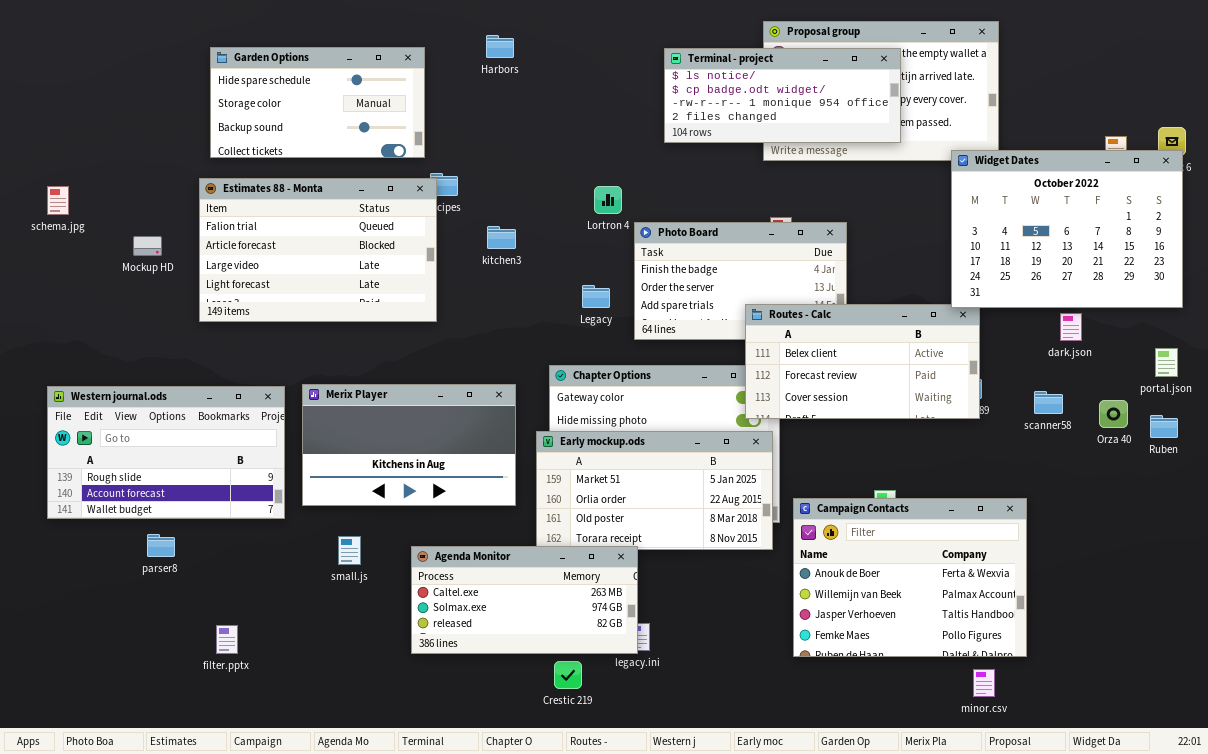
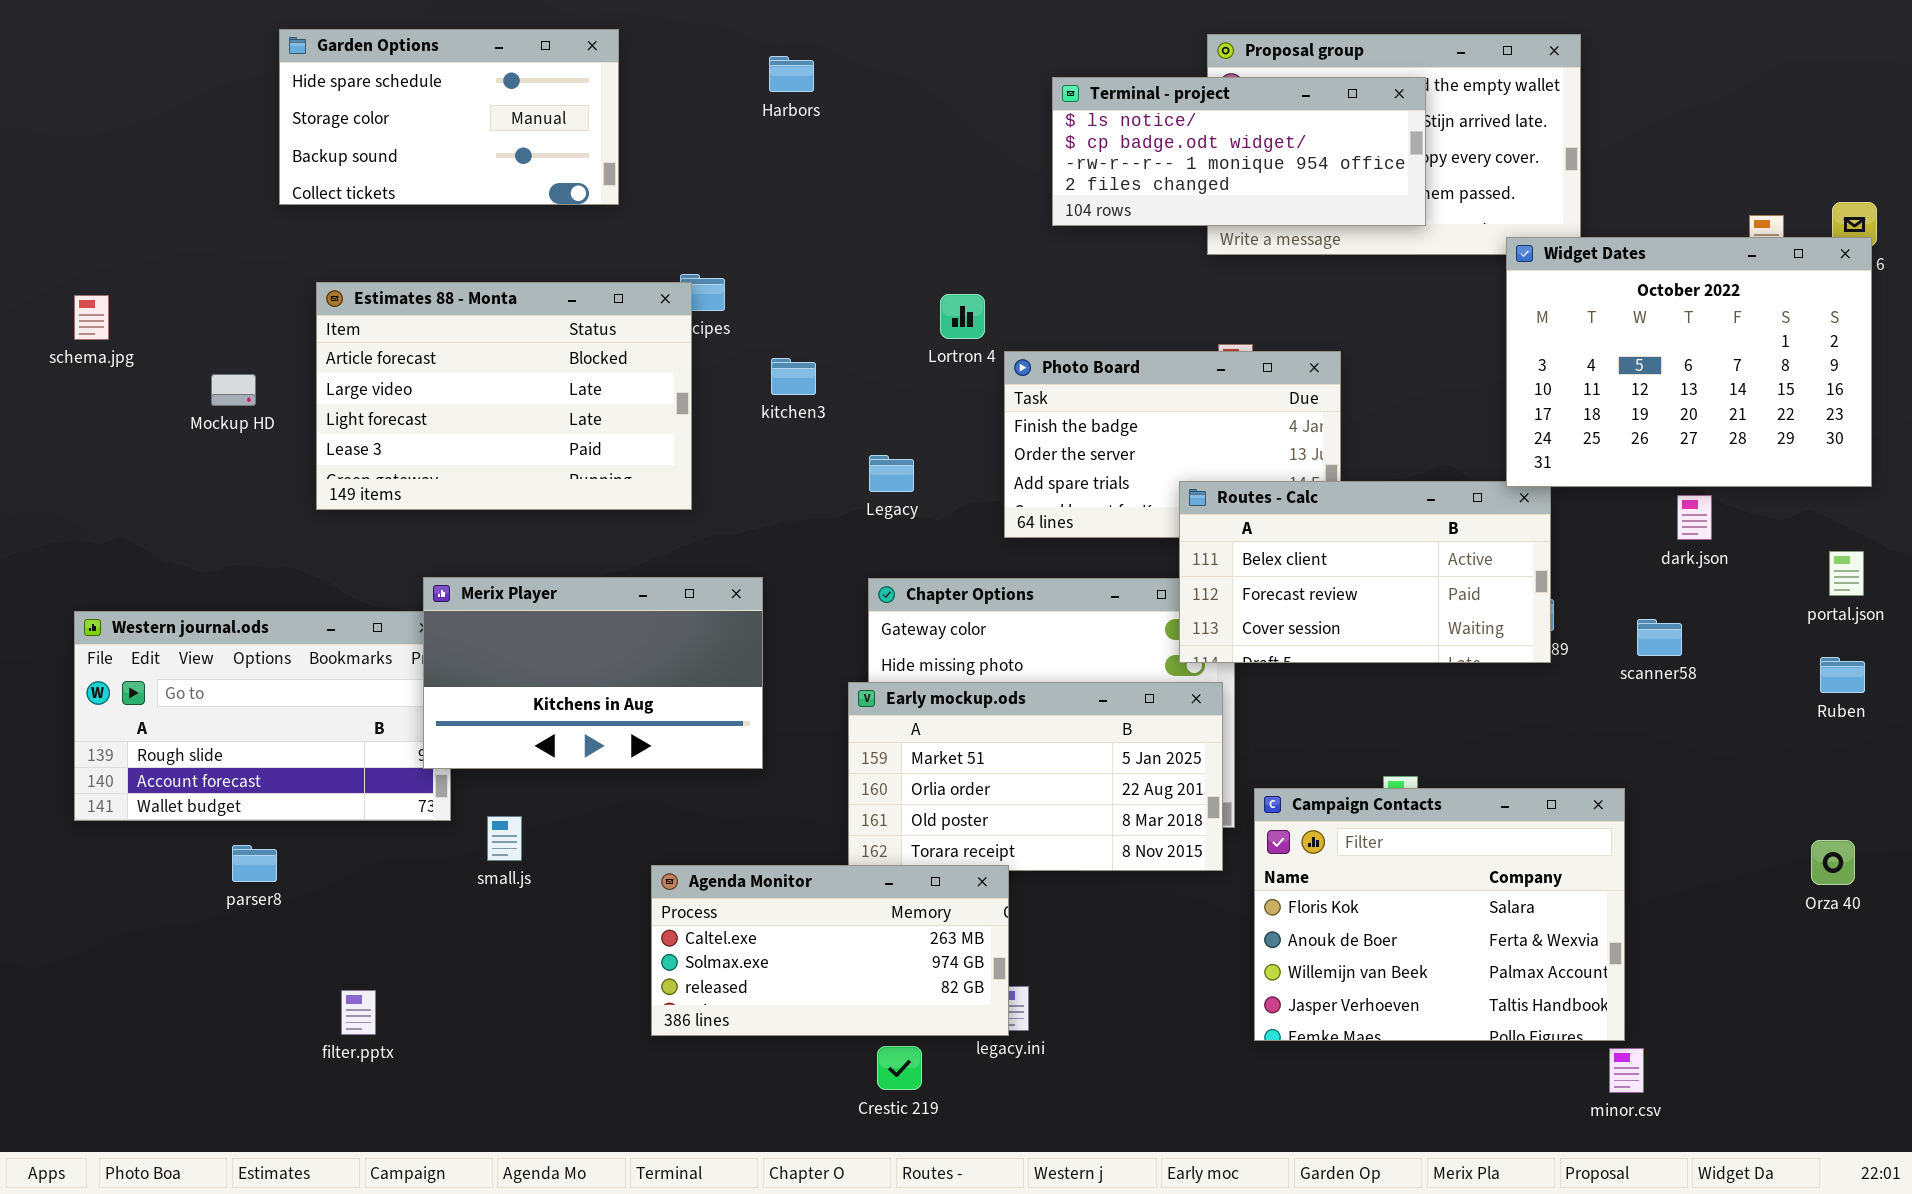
Garden Options: [210,47,425,158] -> [279,29,619,205], moved
Estimates 88 - Monta: [199,178,437,322] -> [316,282,692,510], scrolled down 1 row
Legacy: [582,285,610,308] -> [869,455,914,492], moved
Merix Player: [302,384,516,506] -> [423,577,763,769], moved
Orza 40: [1099,400,1128,428] -> [1811,840,1855,885], moved
Campaign Contacts: [793,498,1027,657] -> [1254,788,1625,1041], scrolled up 1 row
small.js: [338,536,361,565] -> [487,816,522,861], moved
minor.csv: [973,669,995,697] -> [1609,1048,1644,1093], moved

